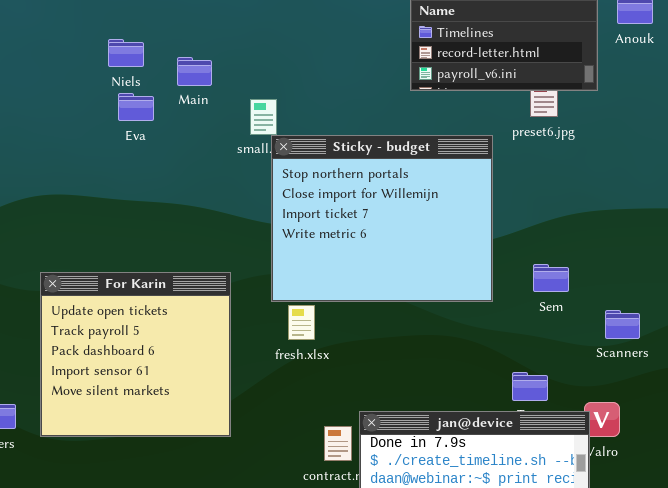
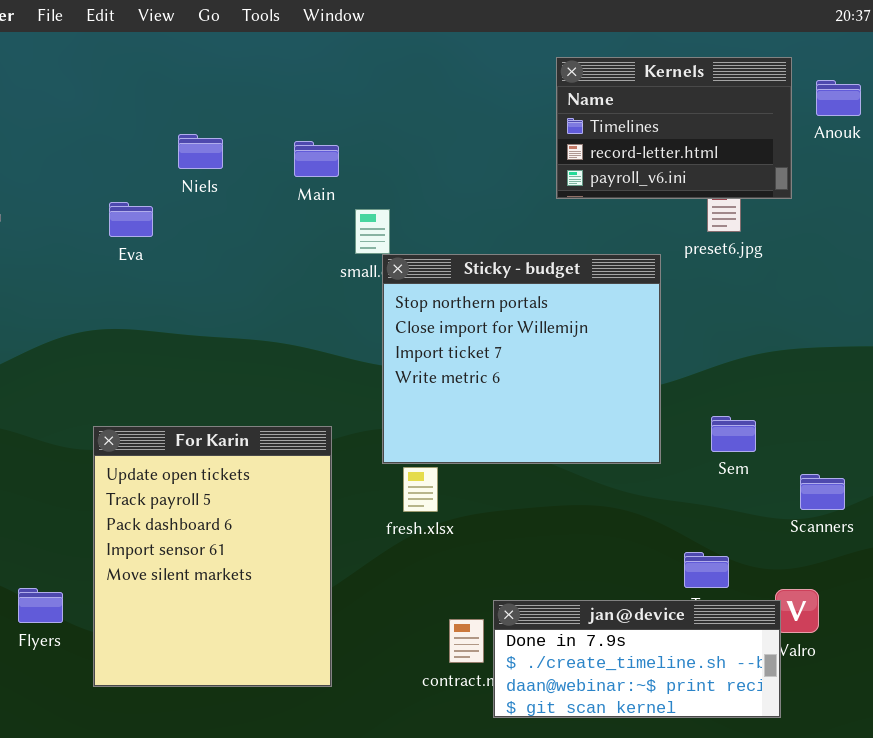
Main: [177,57,212,86] -> [294,141,339,177], moved
Eva: [118,93,154,121] -> [109,202,153,237], moved
For Karin: [40,272,231,437] -> [93,426,332,687], resized

